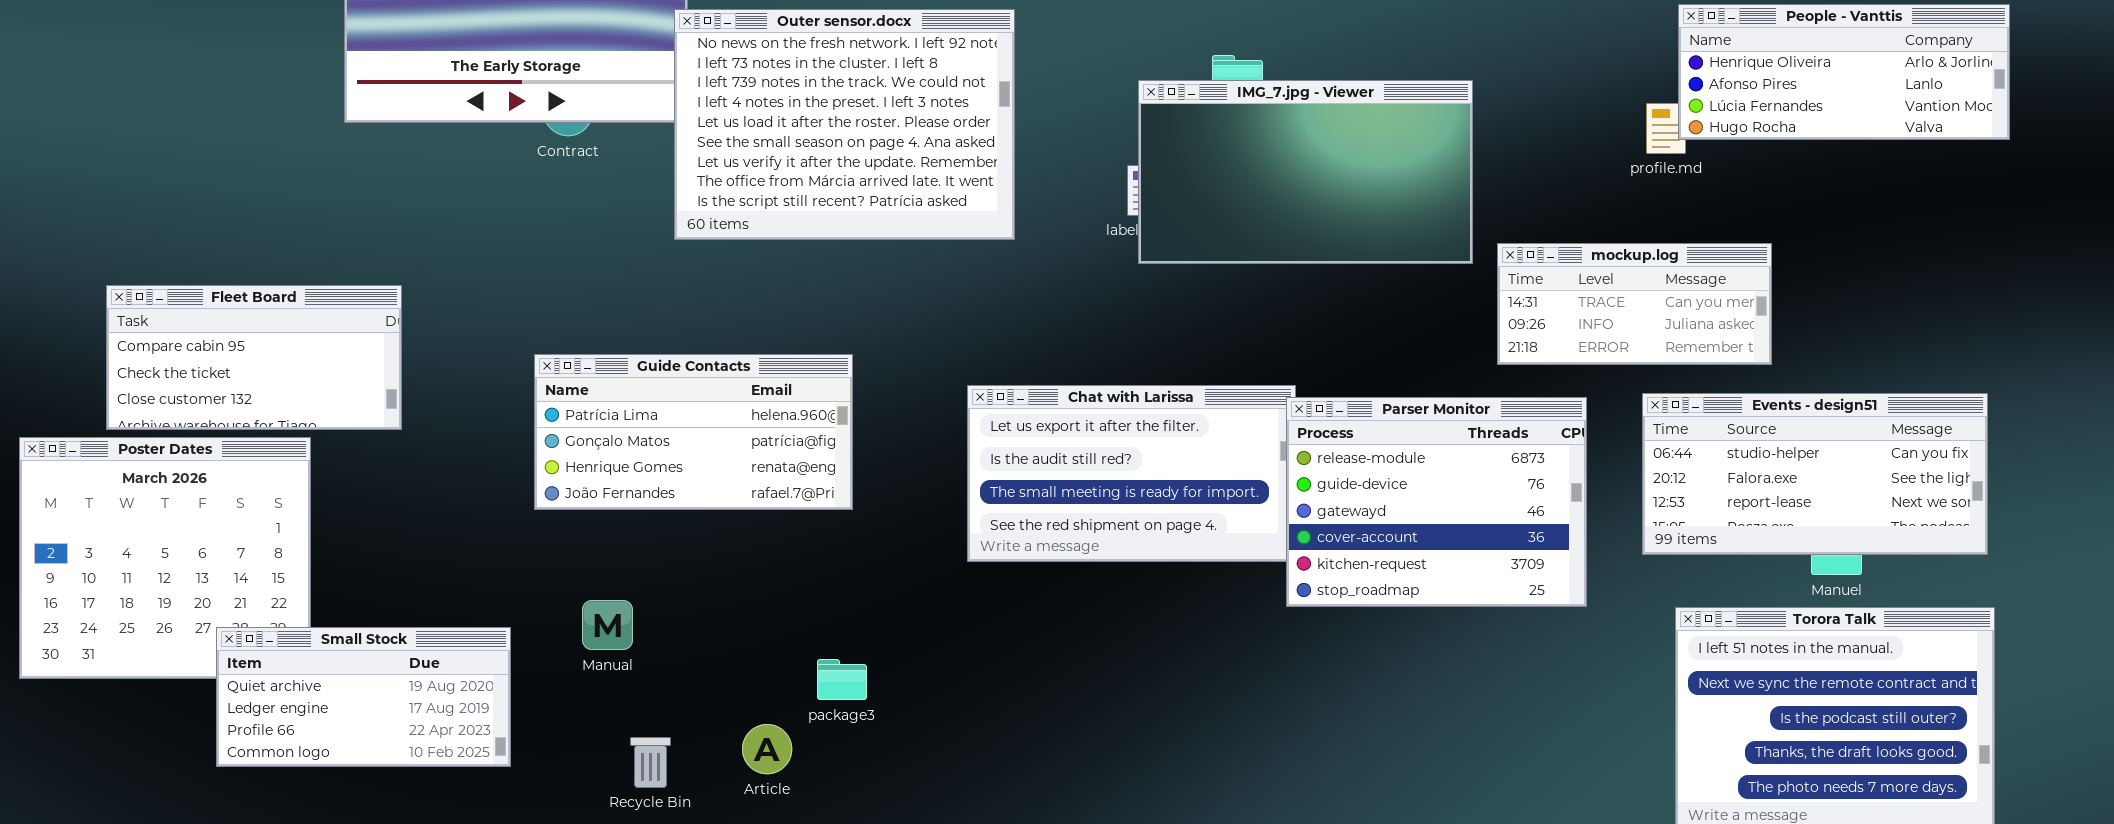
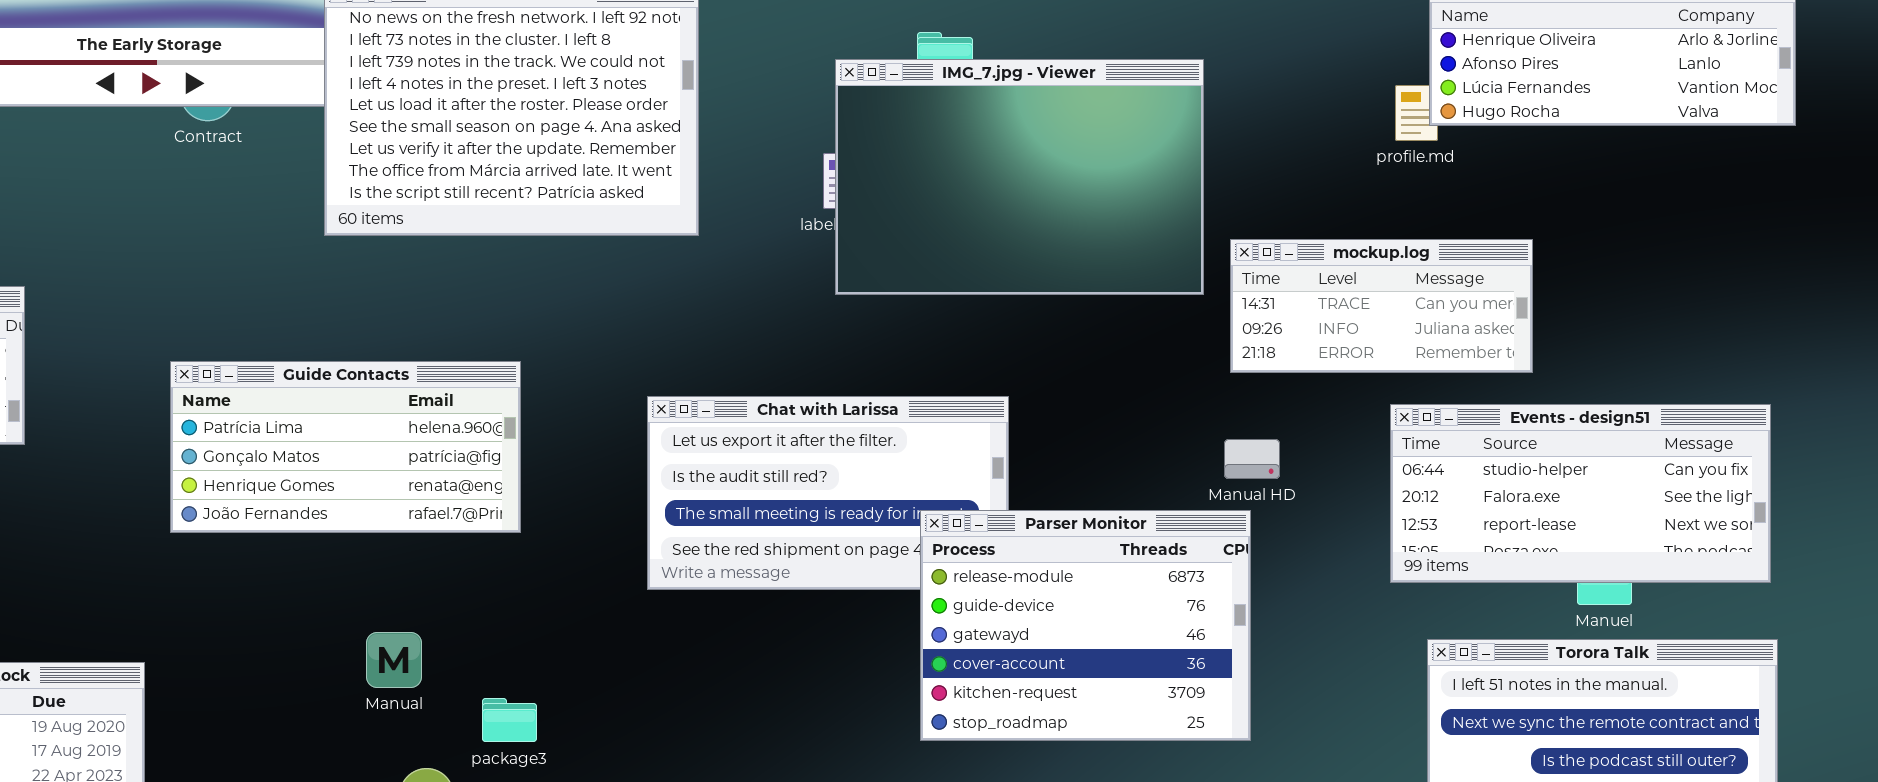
IMG_7.jpg - Viewer: [1138,80,1473,264] -> [835,59,1204,295], resized
Parser Monitor: [1286,397,1587,607] -> [920,510,1251,741], moved
Manual: [582,600,633,650] -> [366,632,422,688], moved

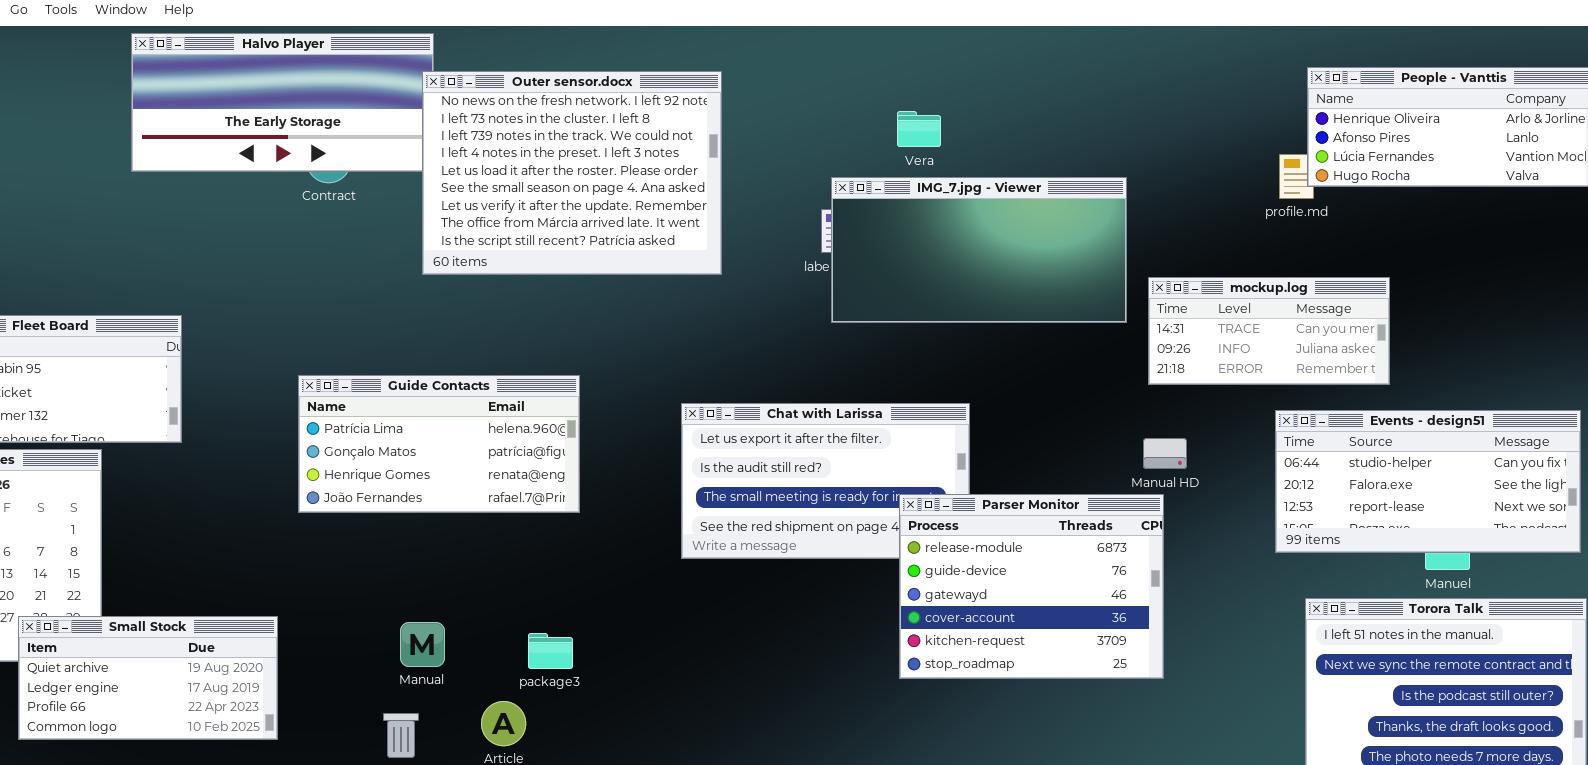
IMG_7.jpg - Viewer: [835,59,1204,295] -> [831,177,1127,323], resized
Manual: [366,632,422,688] -> [400,622,445,667], moved
package3: [482,698,537,742] -> [528,633,573,669], moved

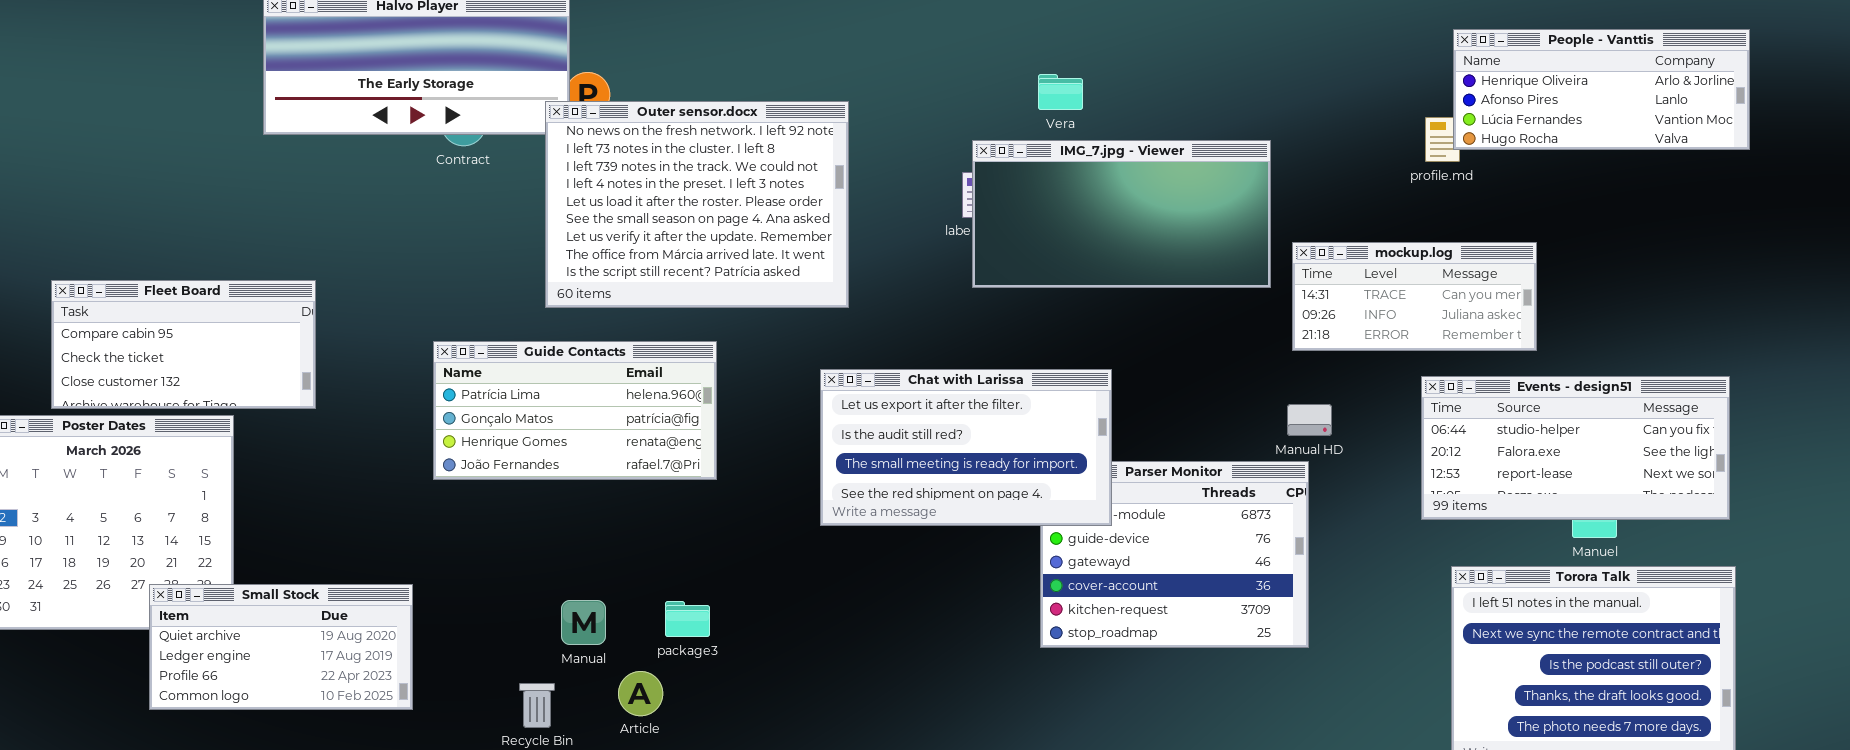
Outer sensor.docx: [422,71,722,275] -> [545,101,849,308], moved
Chat with Larissa: [681,403,970,559] -> [820,369,1112,526], raised
Manual: [400,622,445,667] -> [561,600,606,645], moved

